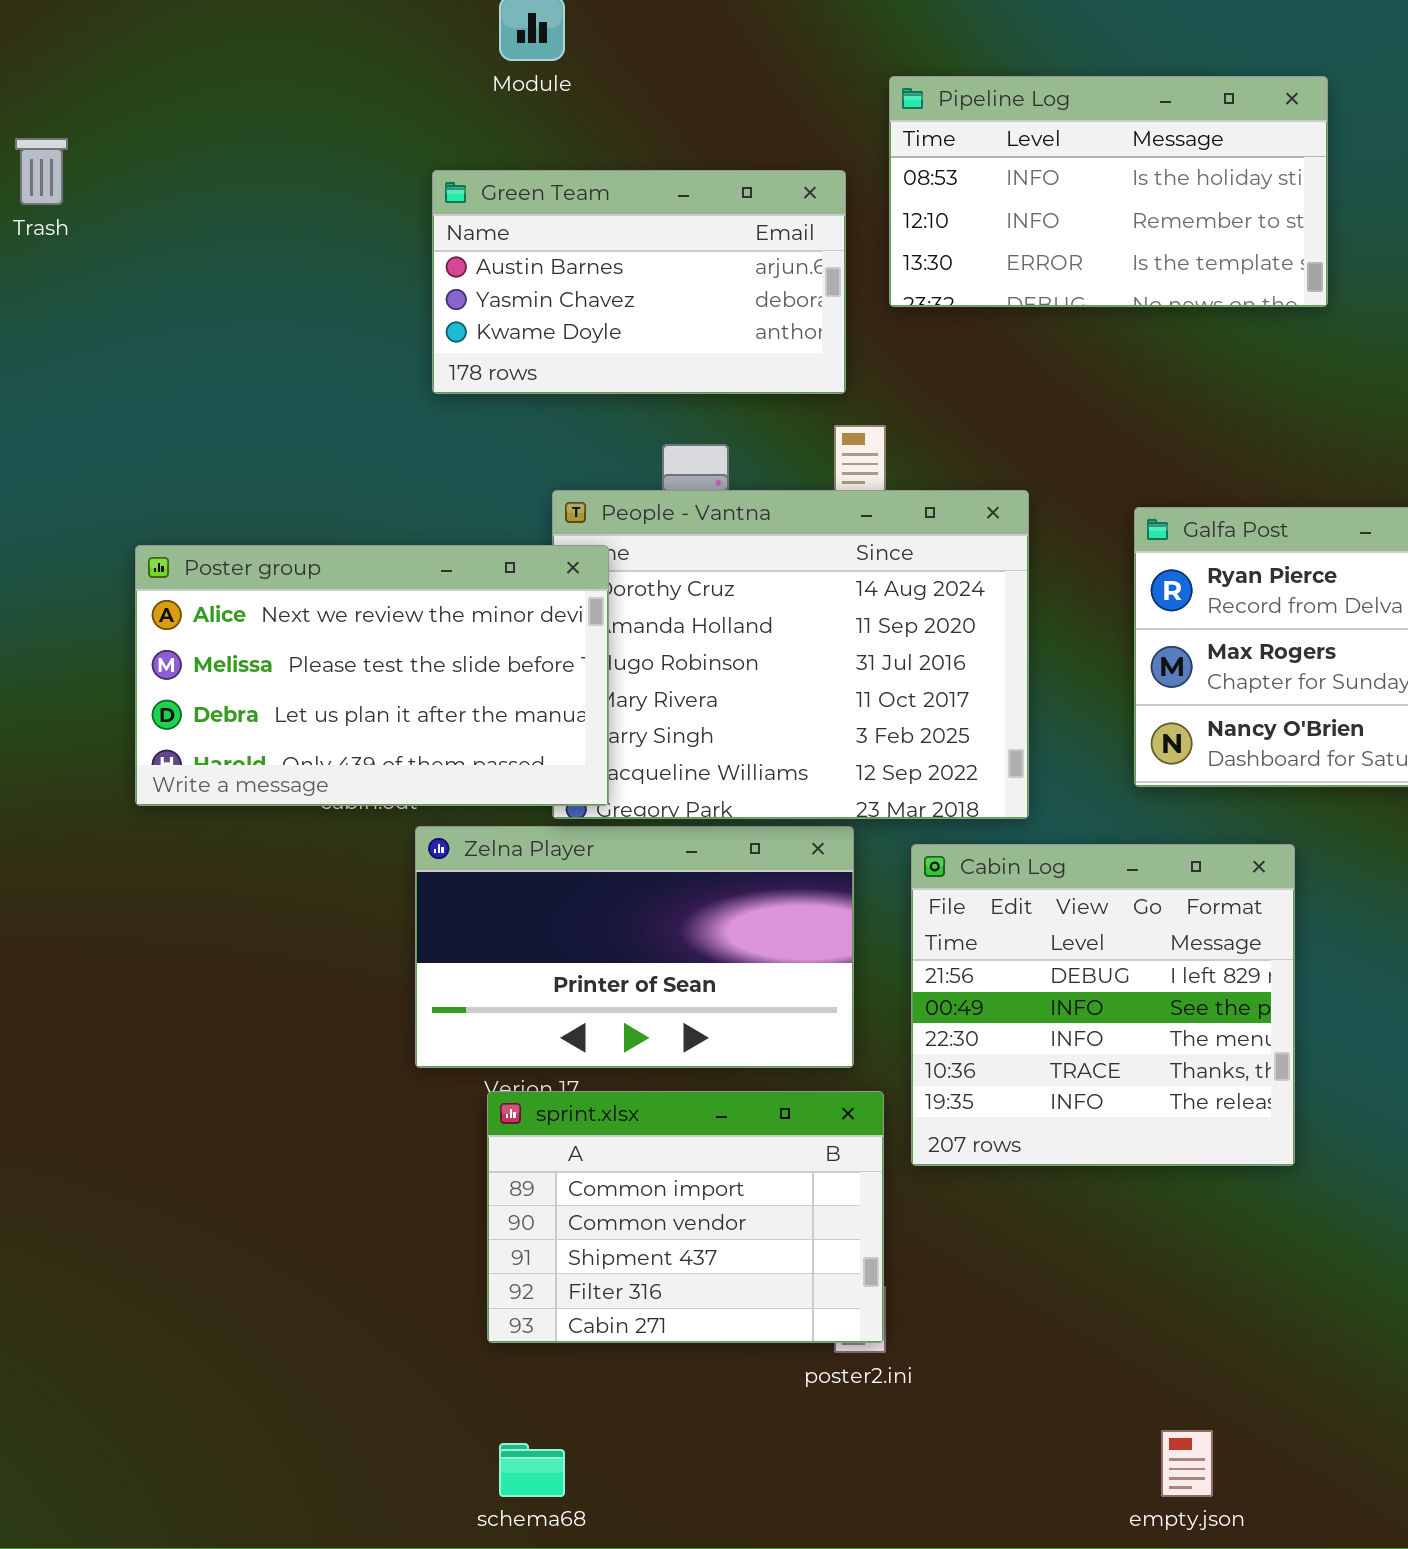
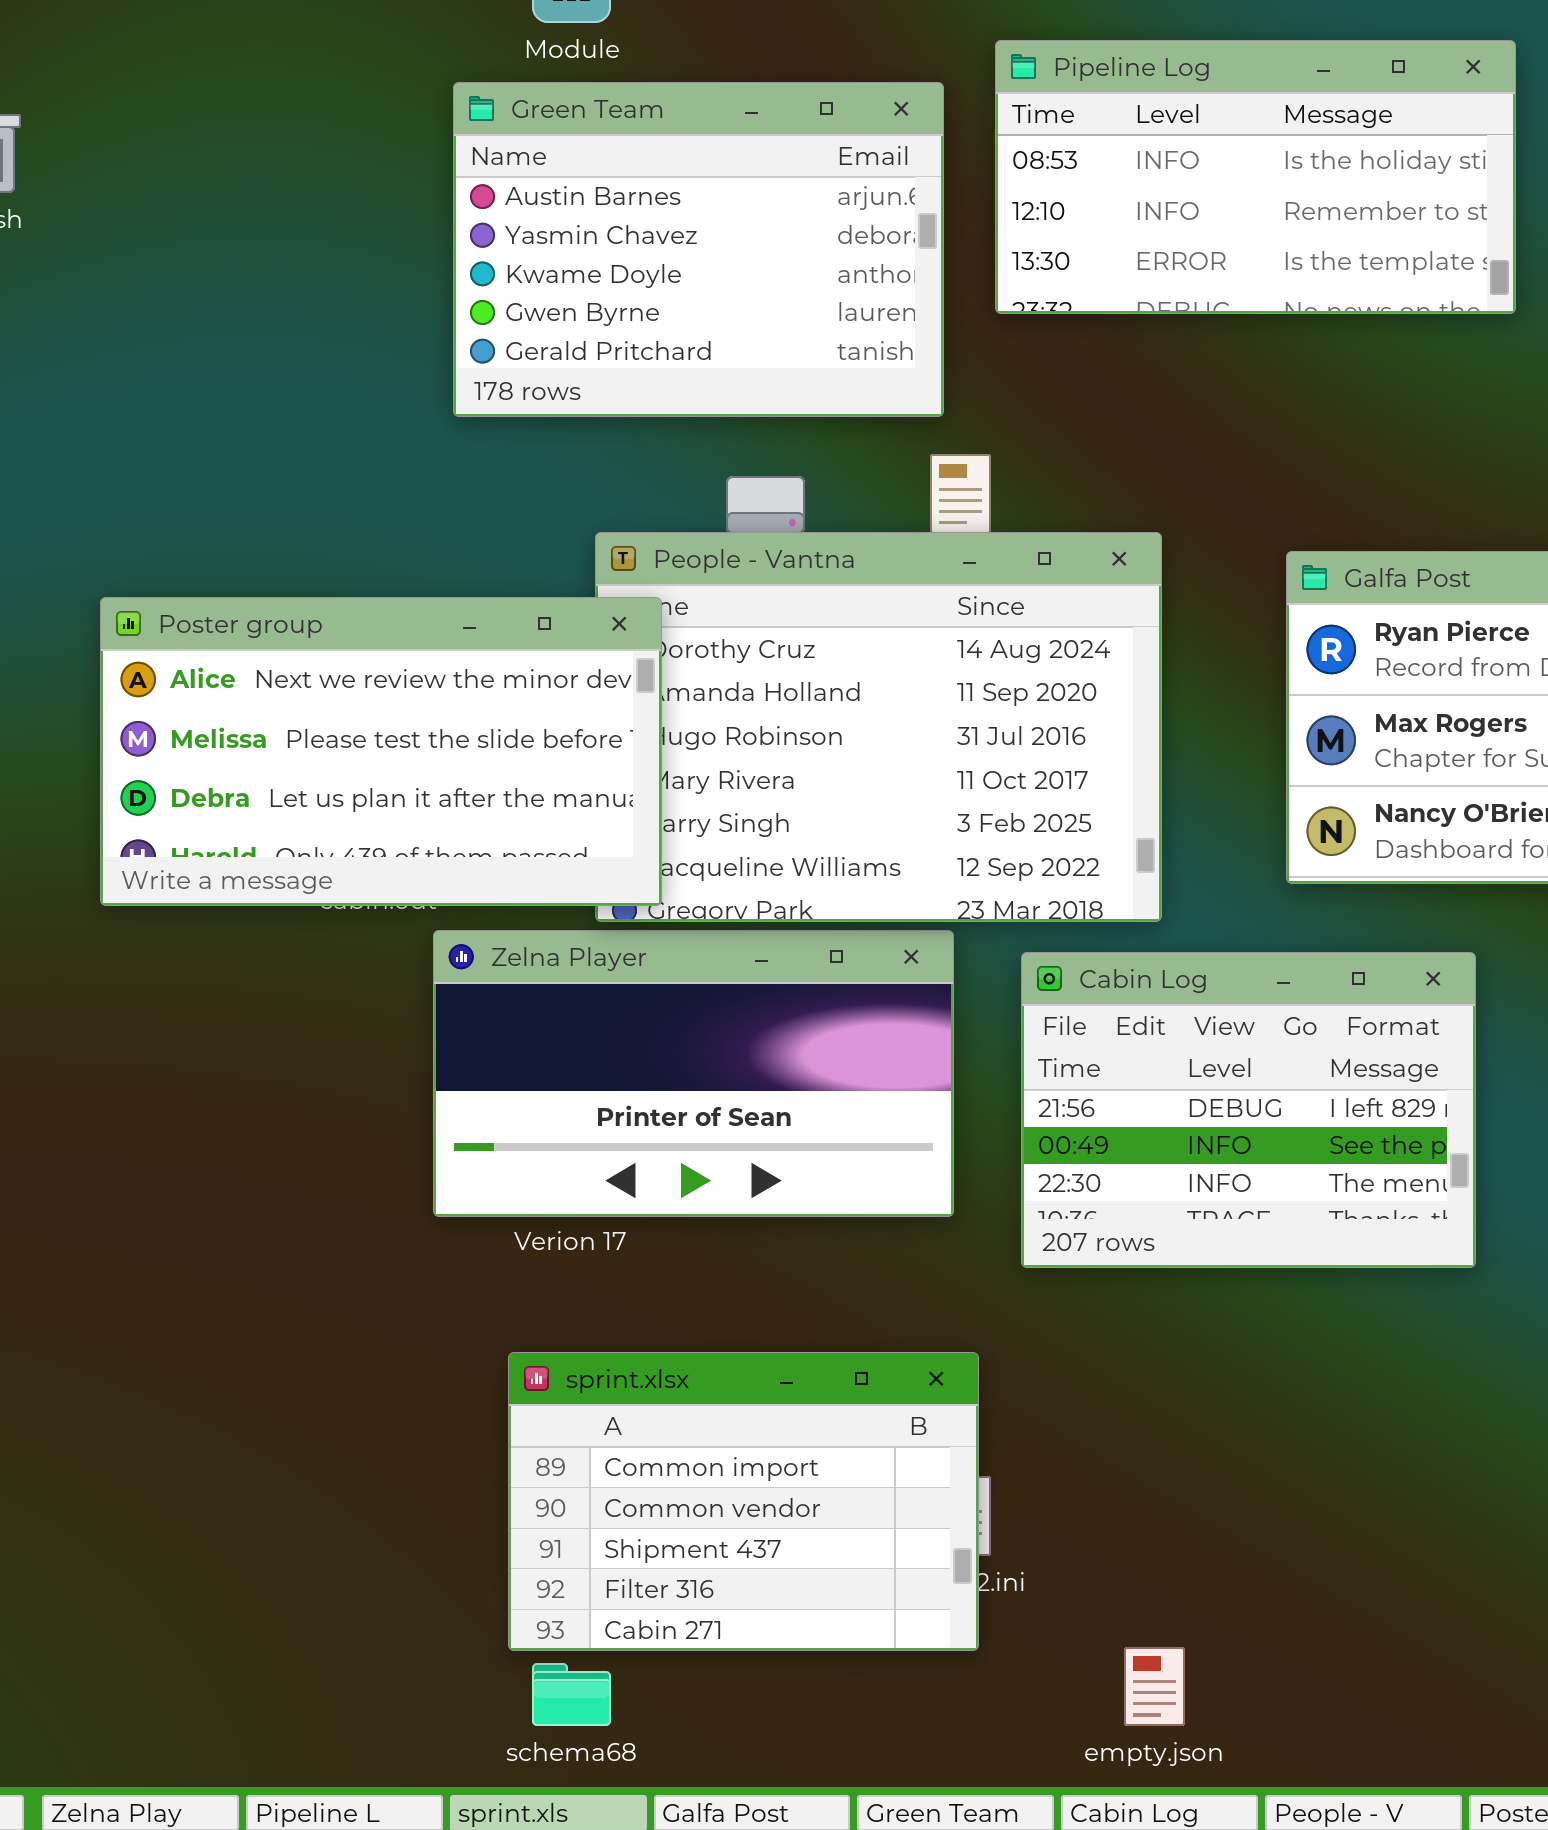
Green Team: [432,170,846,394] -> [453,82,944,417], resized
Cabin Log: [911,844,1295,1166] -> [1021,952,1476,1268], resized
sprint.xlsx: [487,1091,884,1343] -> [508,1352,979,1651], moved
empty.json: [1161,1430,1213,1497] -> [1124,1647,1185,1726], moved

